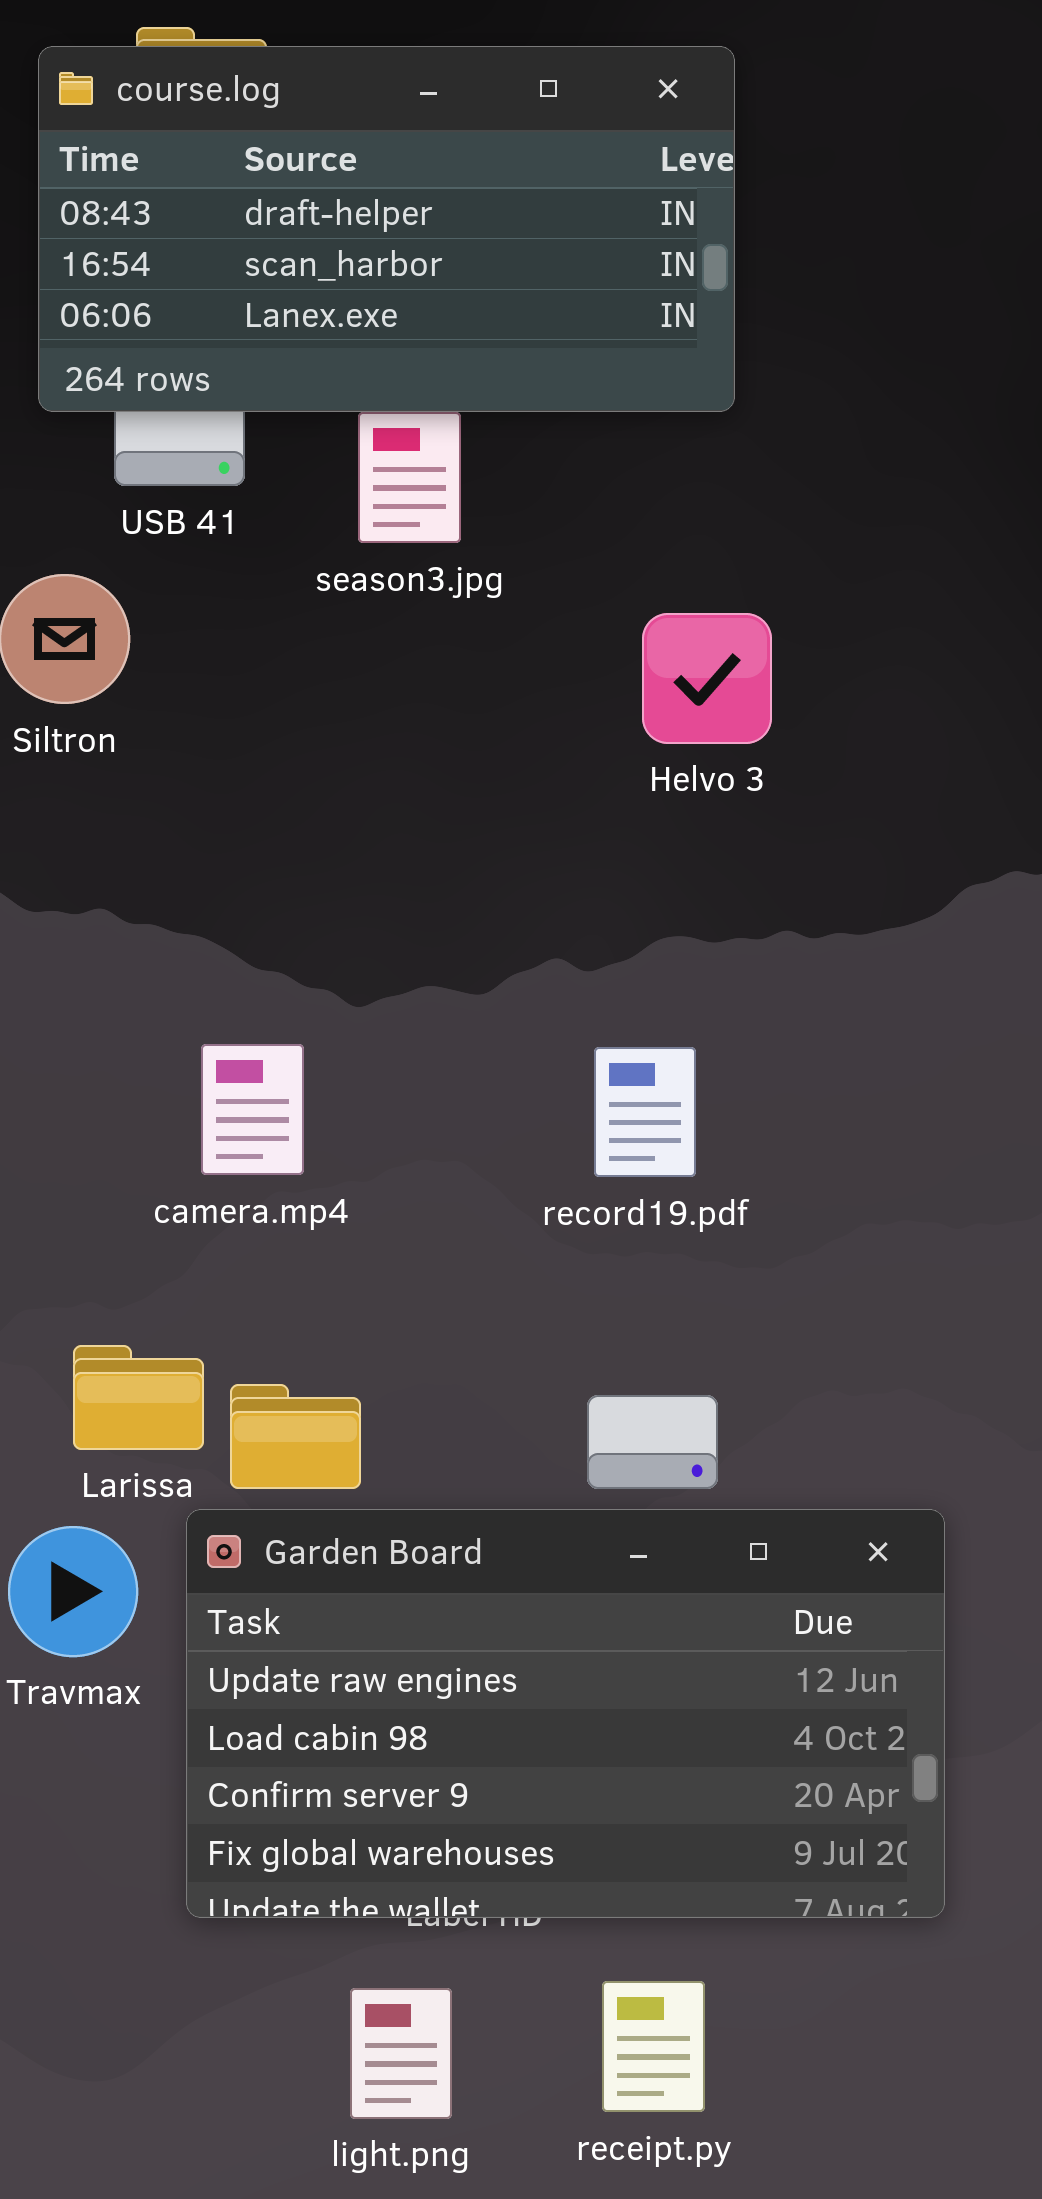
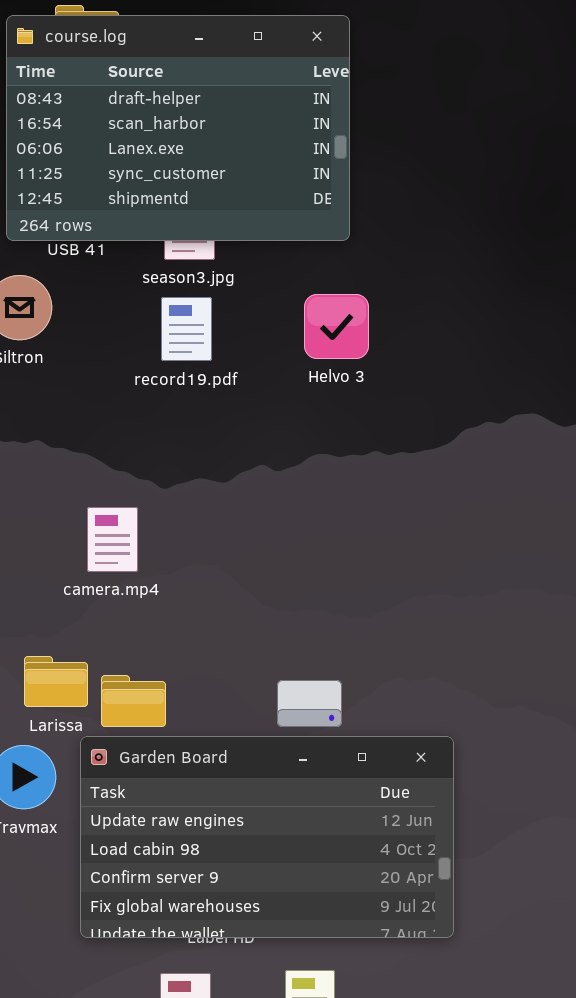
course.log: [38,46,735,412] -> [6,15,350,241], resized
record19.pdf: [594,1047,696,1177] -> [161,297,212,361], moved

